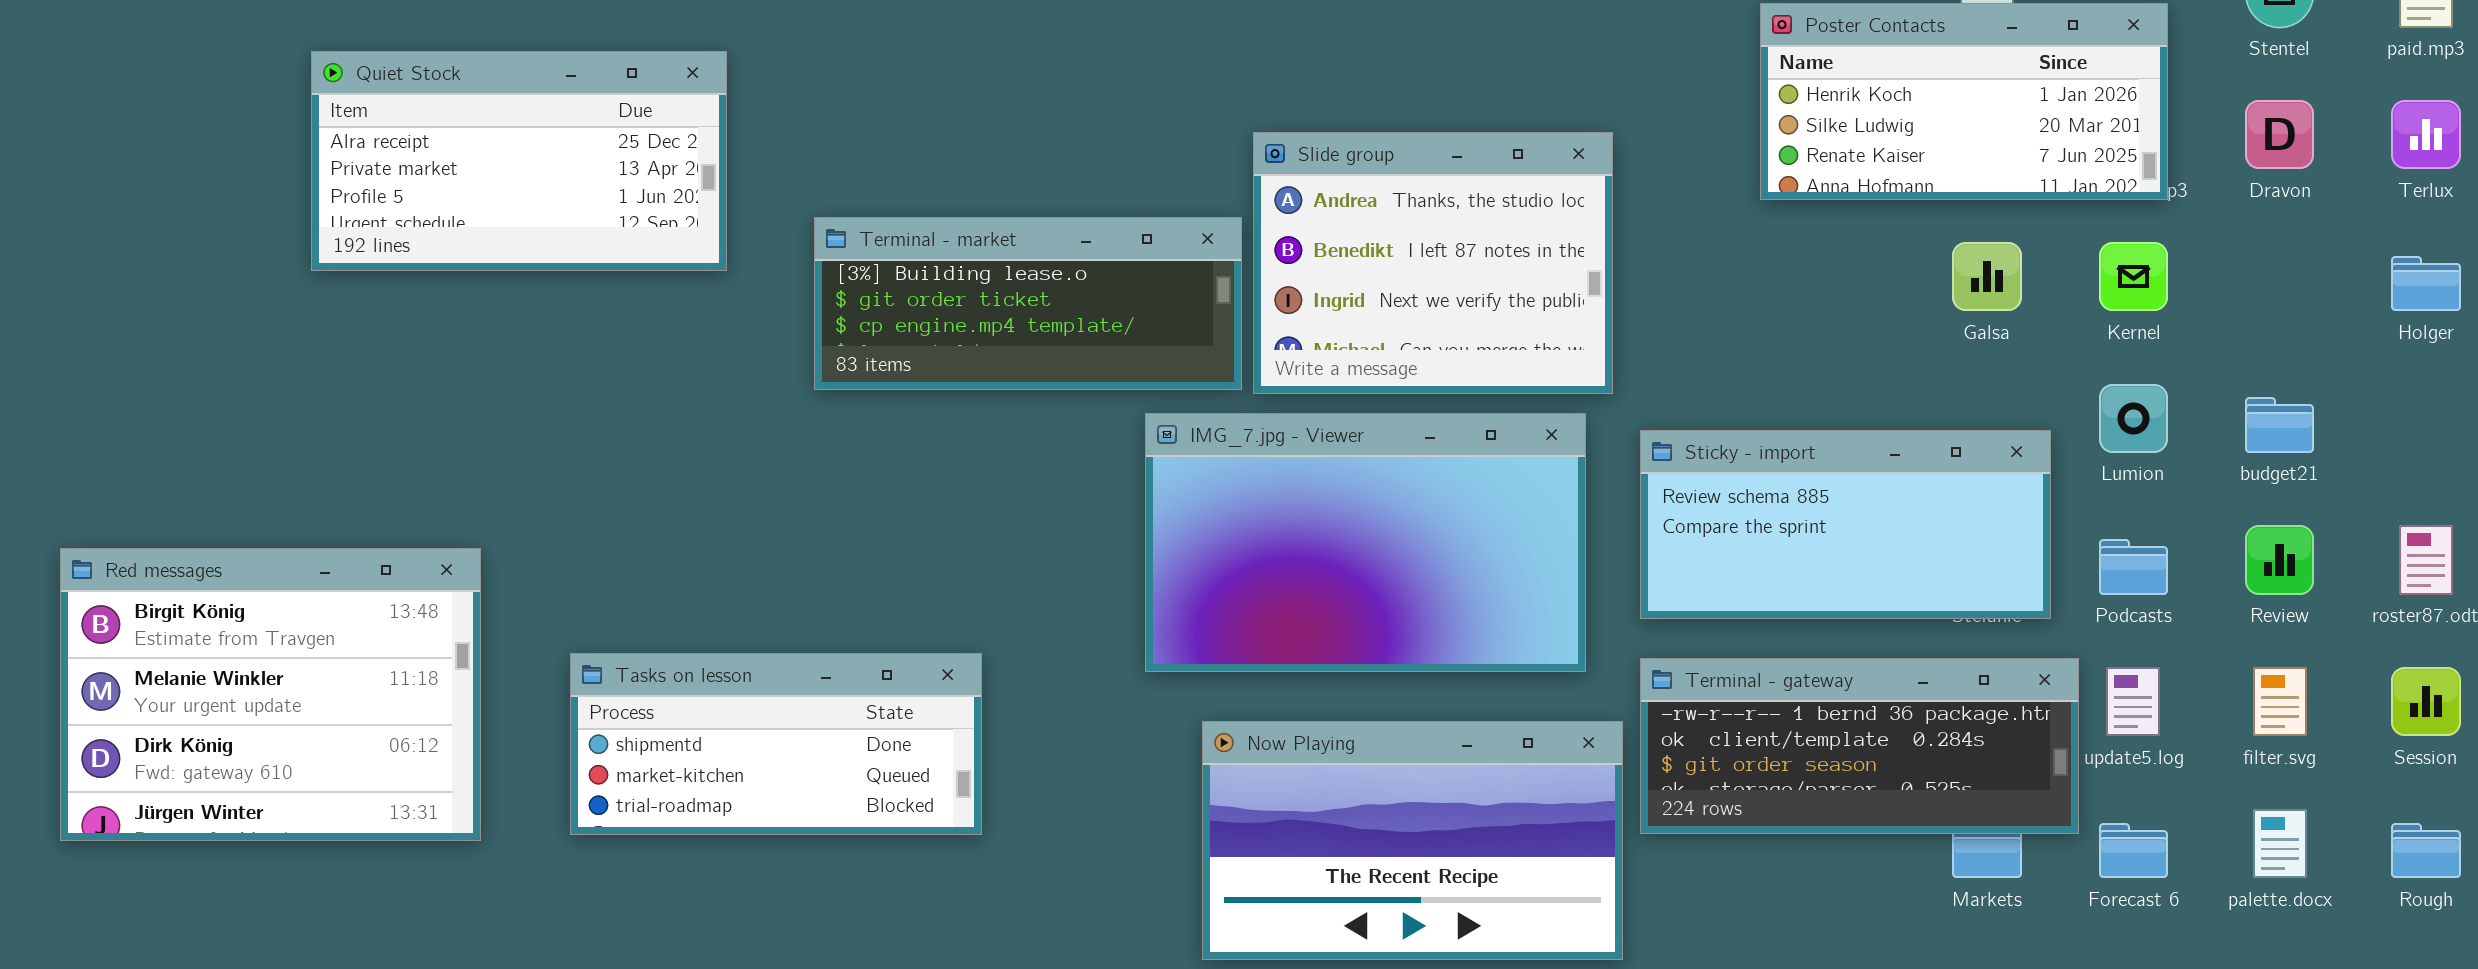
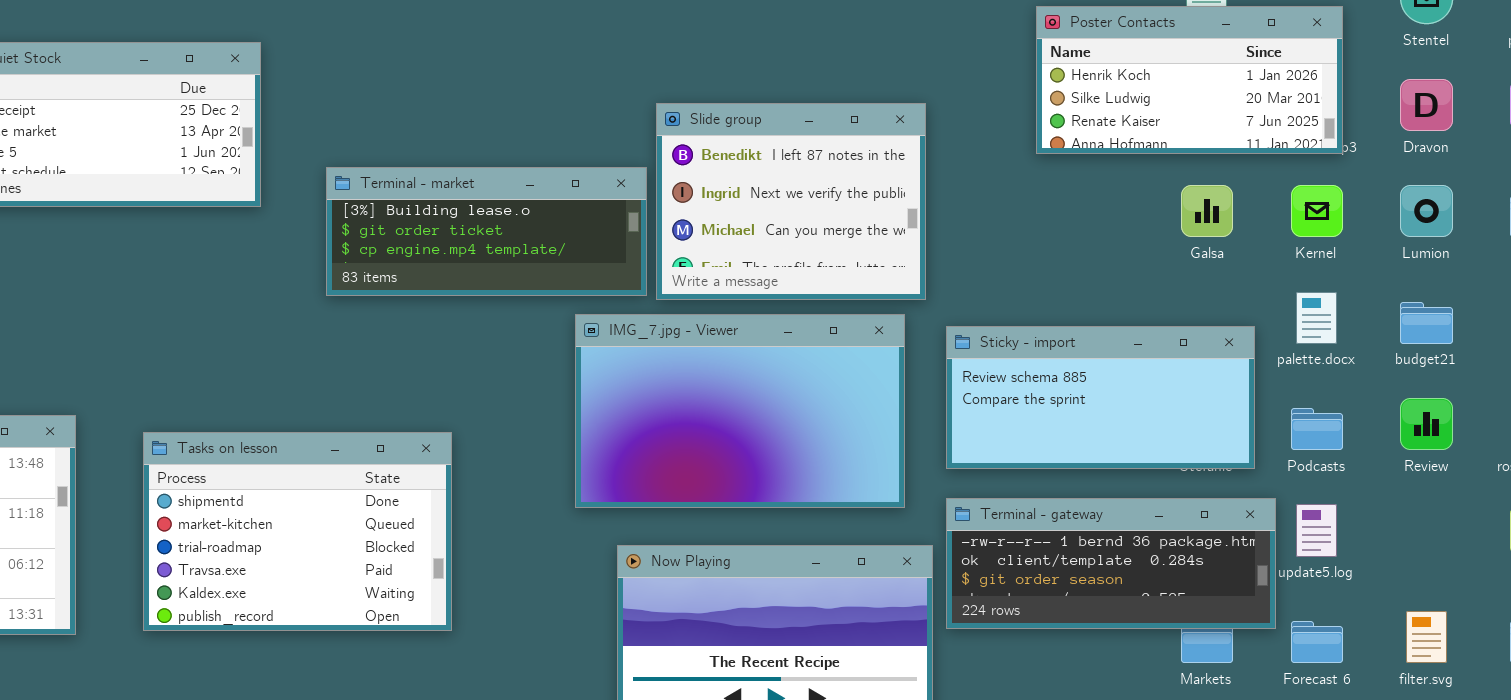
Slide group: [1253,132,1613,394] -> [656,103,926,300], scrolled down 1 row
Lumion: [2099,384,2168,453] -> [1400,185,1453,237], moved
Tasks on lesson: [570,653,982,835] -> [143,432,452,631], resized
filter.svg: [2253,667,2307,736] -> [1406,611,1447,663], moved
palette.docx: [2253,809,2307,878] -> [1296,292,1337,344], moved

